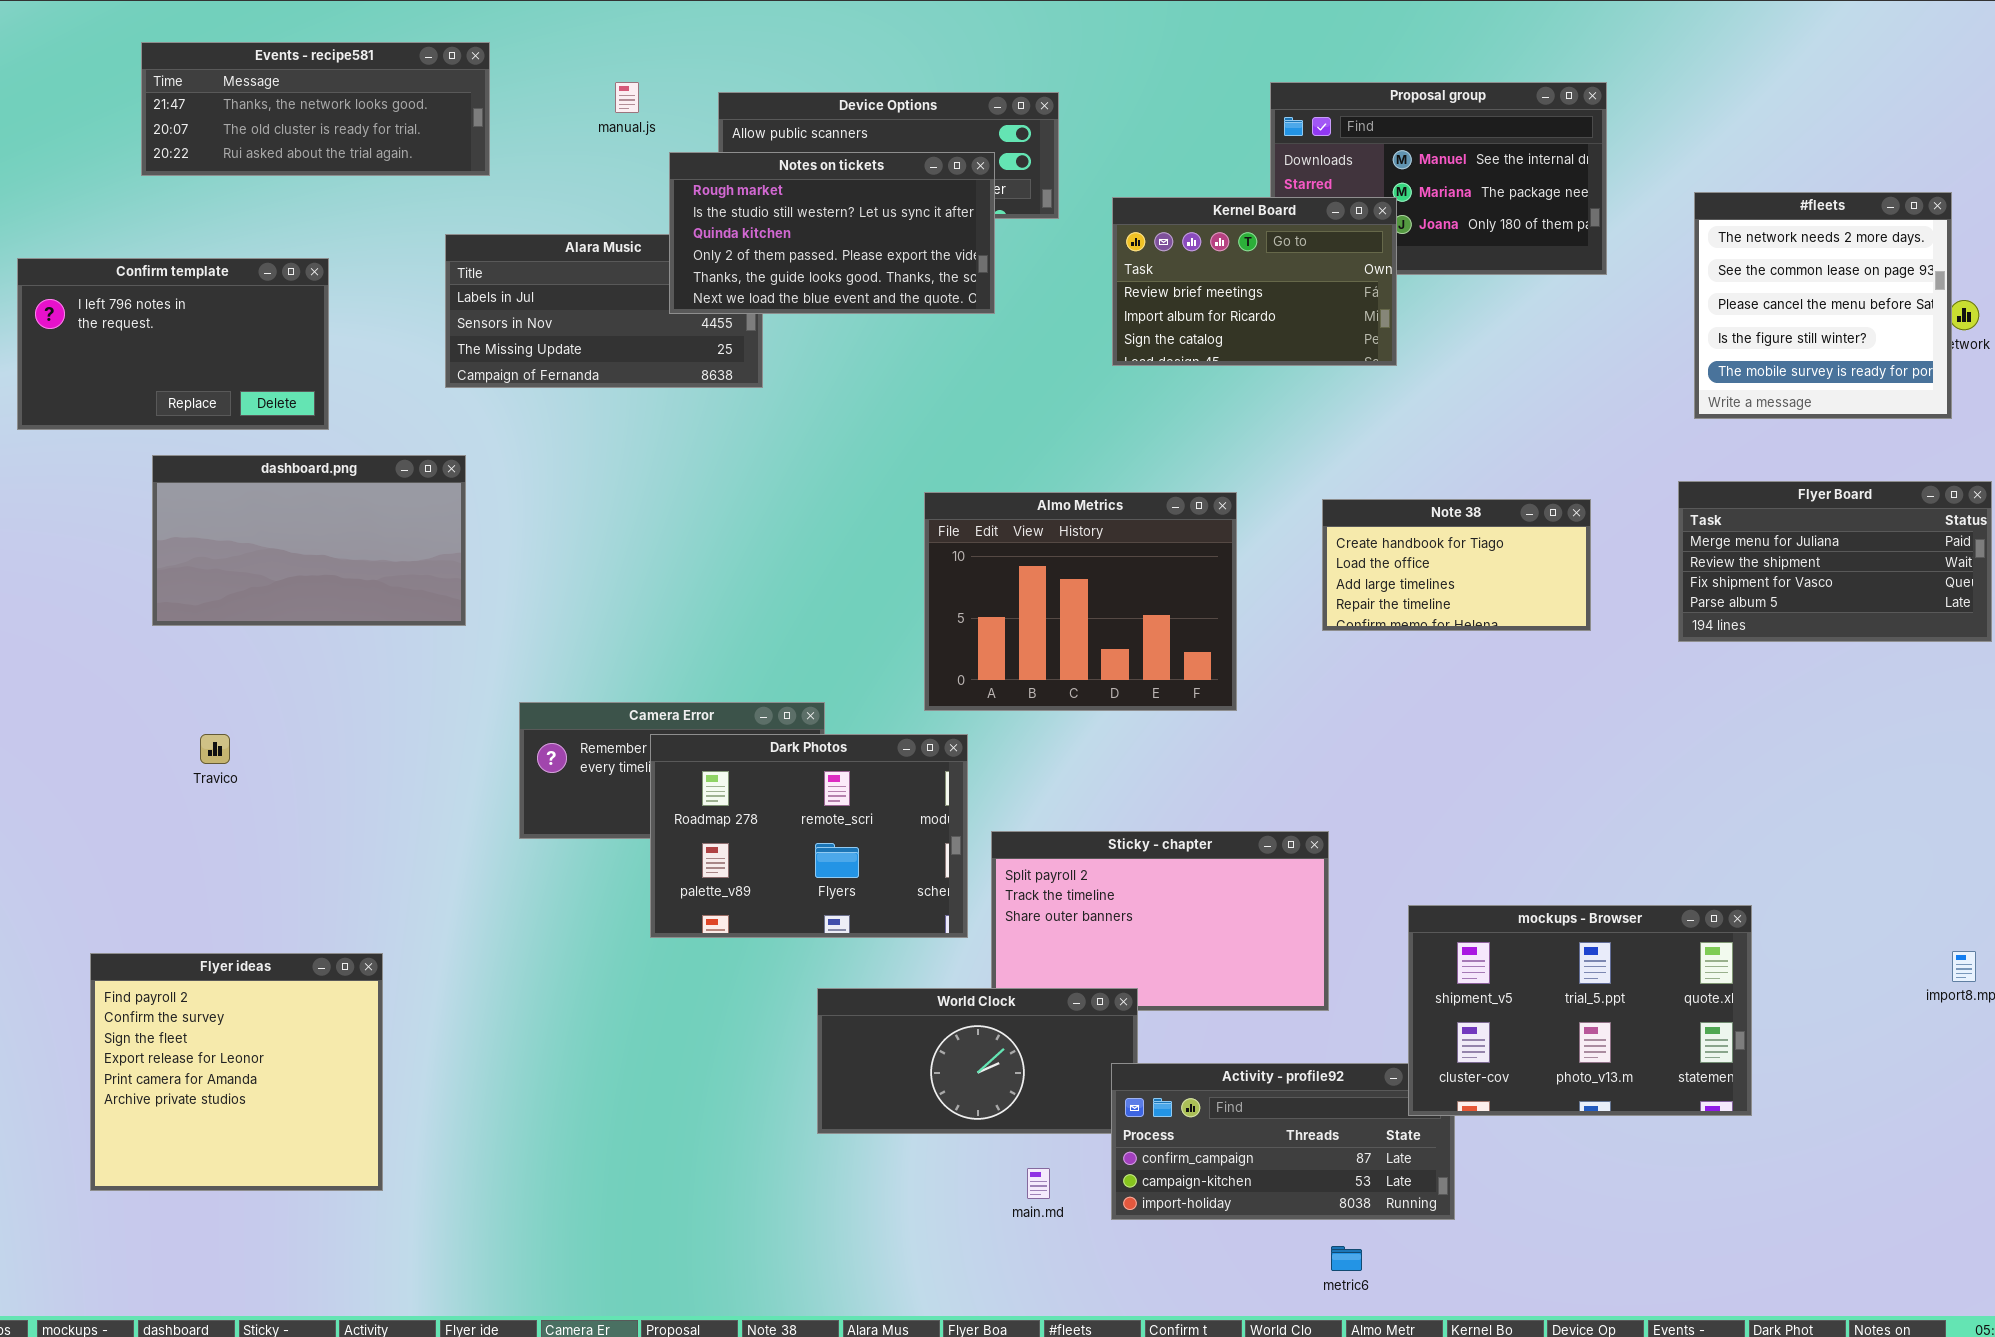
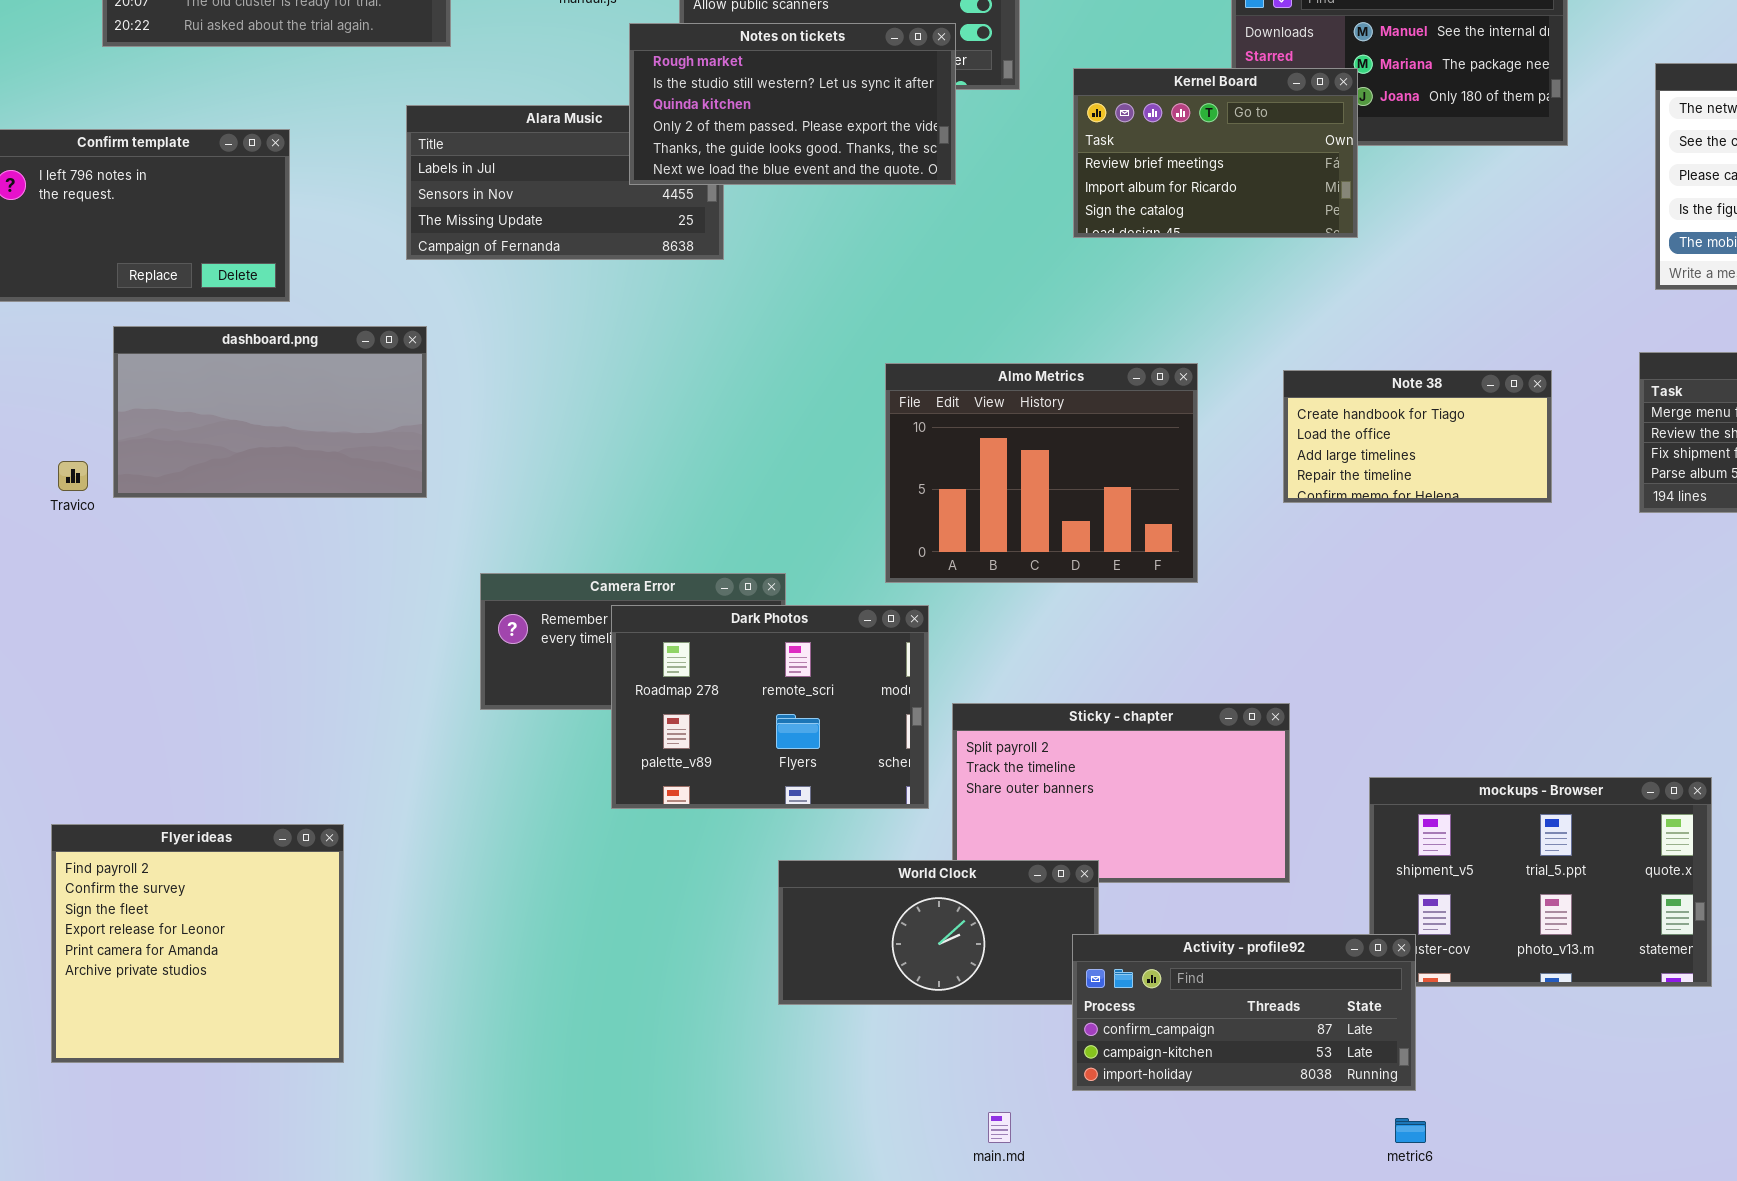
Travico: [200,734,230,764] -> [58,461,88,491], moved
Activity - profile92: [1111,1063,1455,1220] -> [1072,934,1416,1091], raised
main.md: [1027,1168,1050,1199] -> [988,1112,1011,1143], moved
metric6: [1331,1246,1362,1271] -> [1395,1118,1426,1143], moved

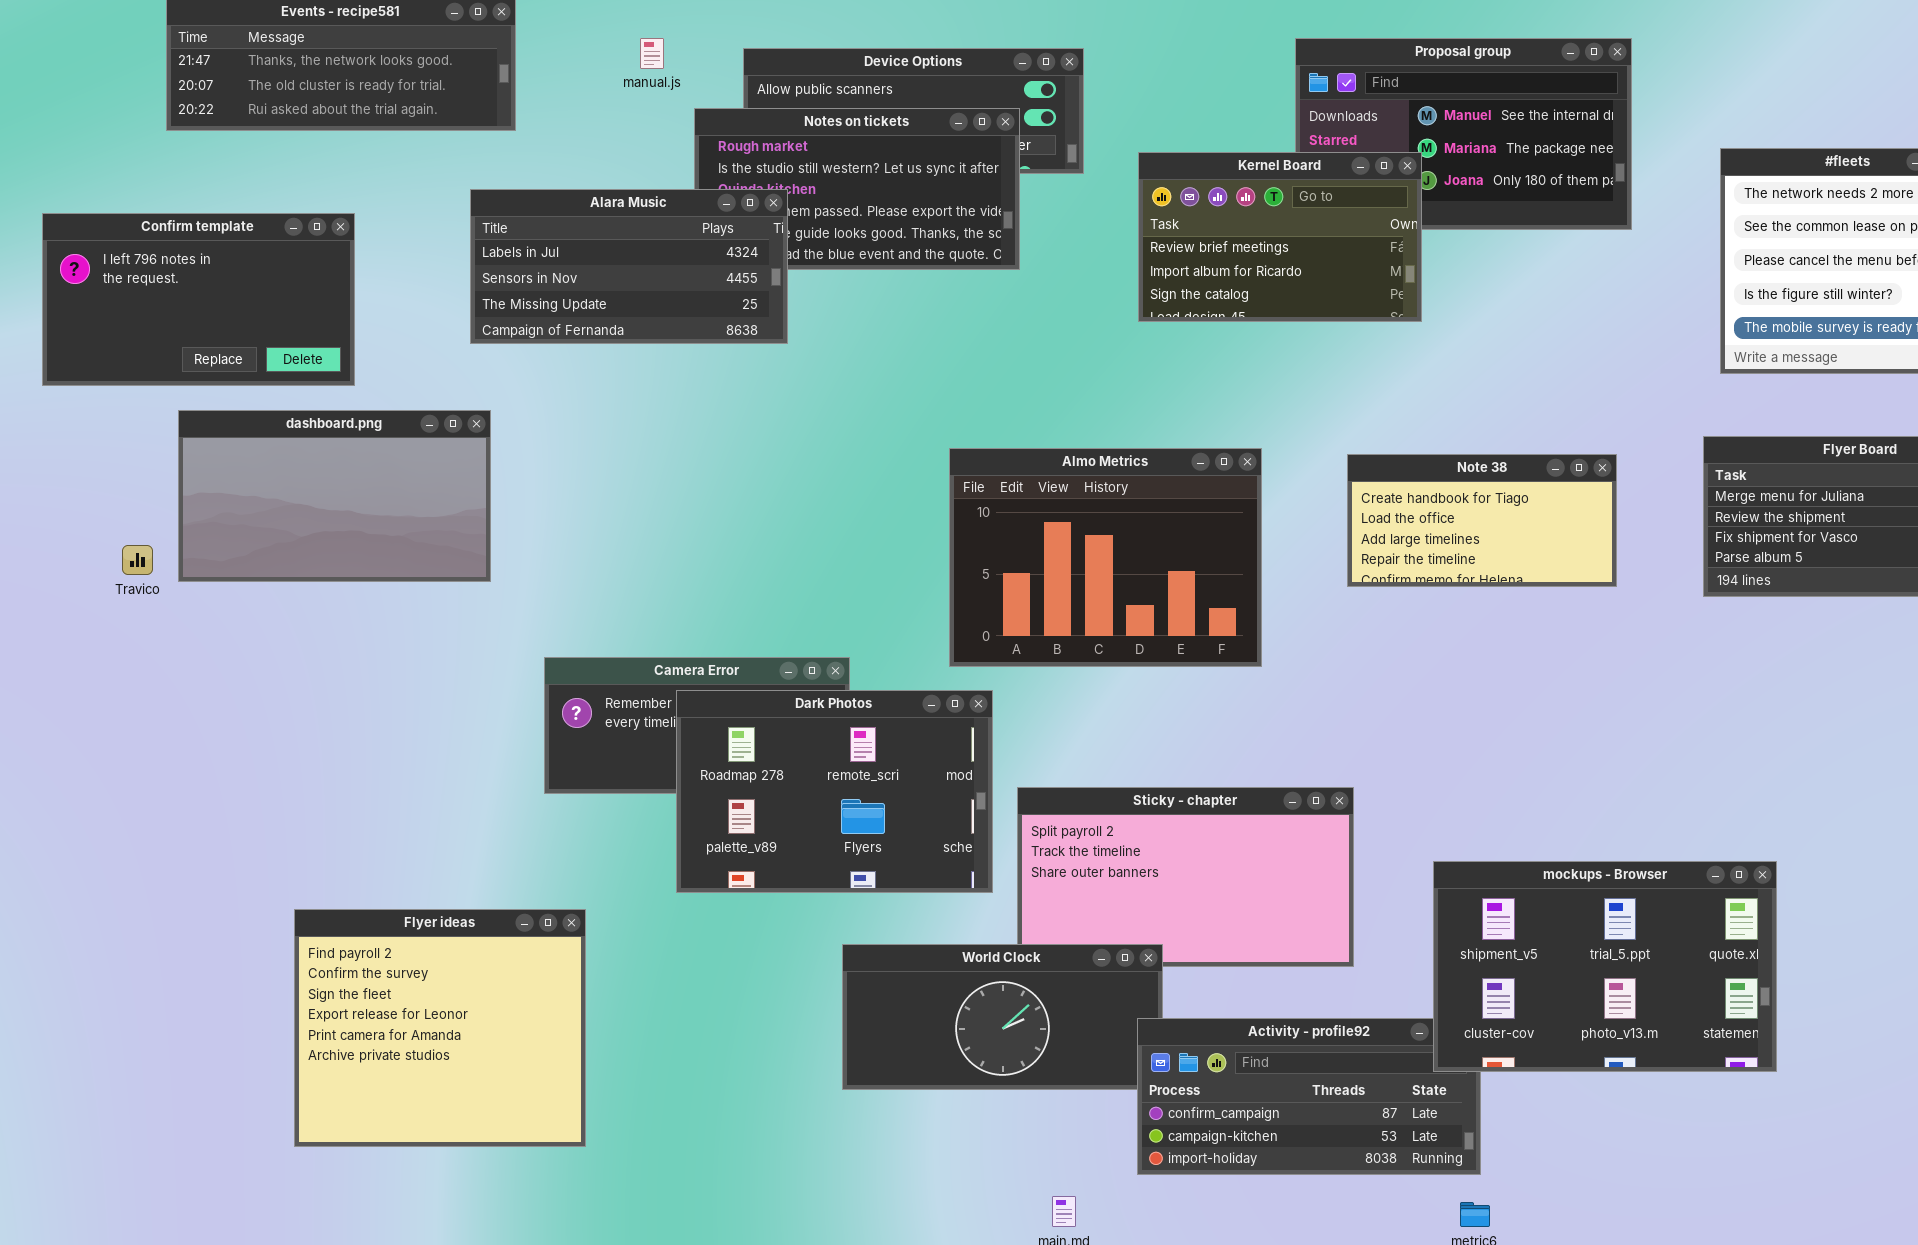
Alara Music: [406,105,724,260] -> [470,189,788,344], raised
mockups - Browser: [1369,777,1712,987] -> [1433,861,1777,1072], raised
Flyer ideas: [51,824,344,1063] -> [294,909,586,1147], moved

